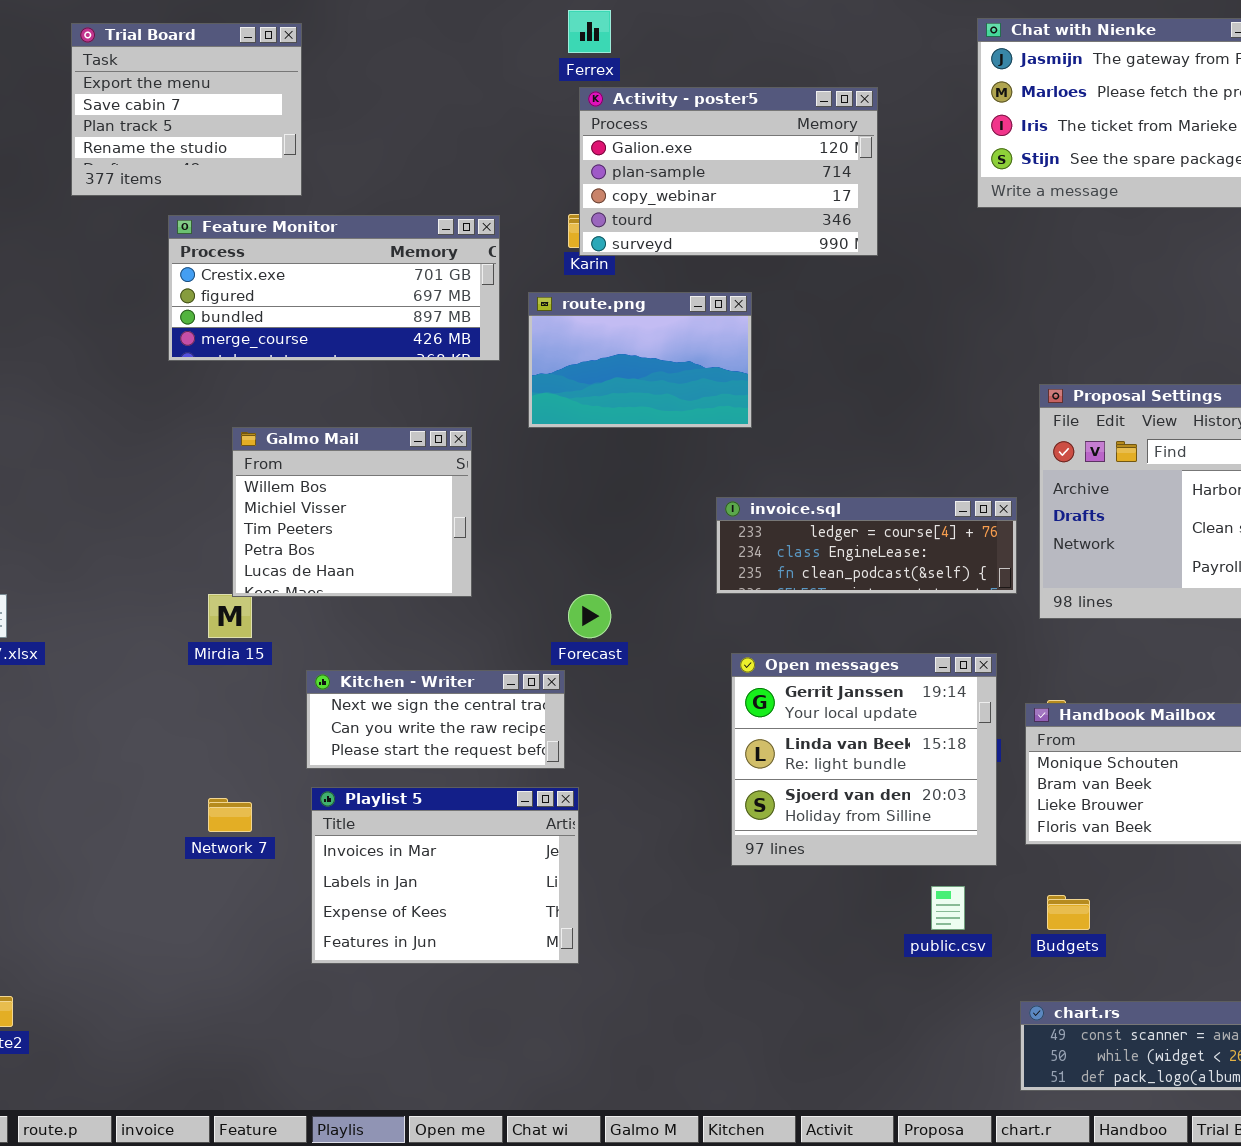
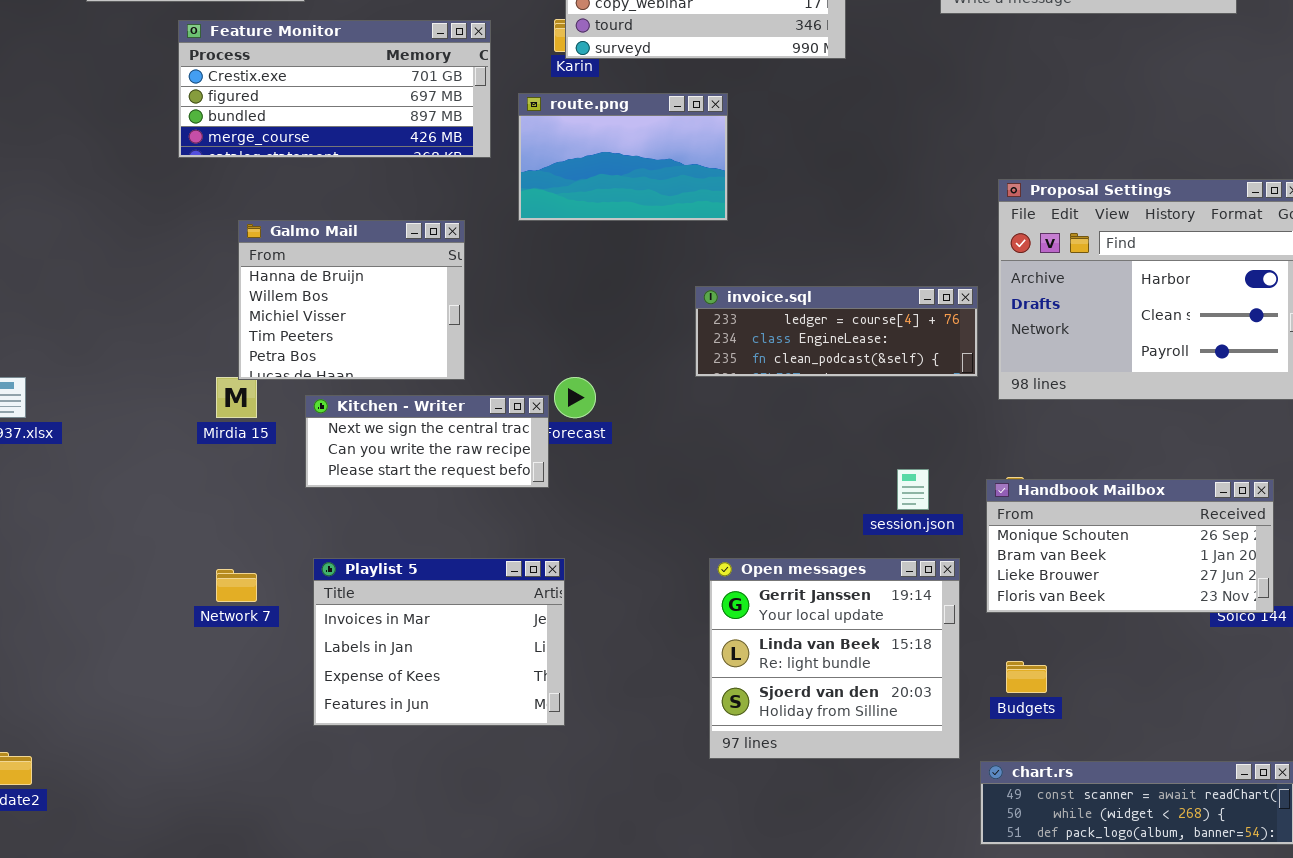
Galmo Mail: [232,427,472,597] -> [238,220,465,380], scrolled up 1 row
Open messages: [731,653,997,866] -> [709,558,960,759], moved
Kitchen - Writer: [306,670,565,769] -> [305,395,549,488], moved

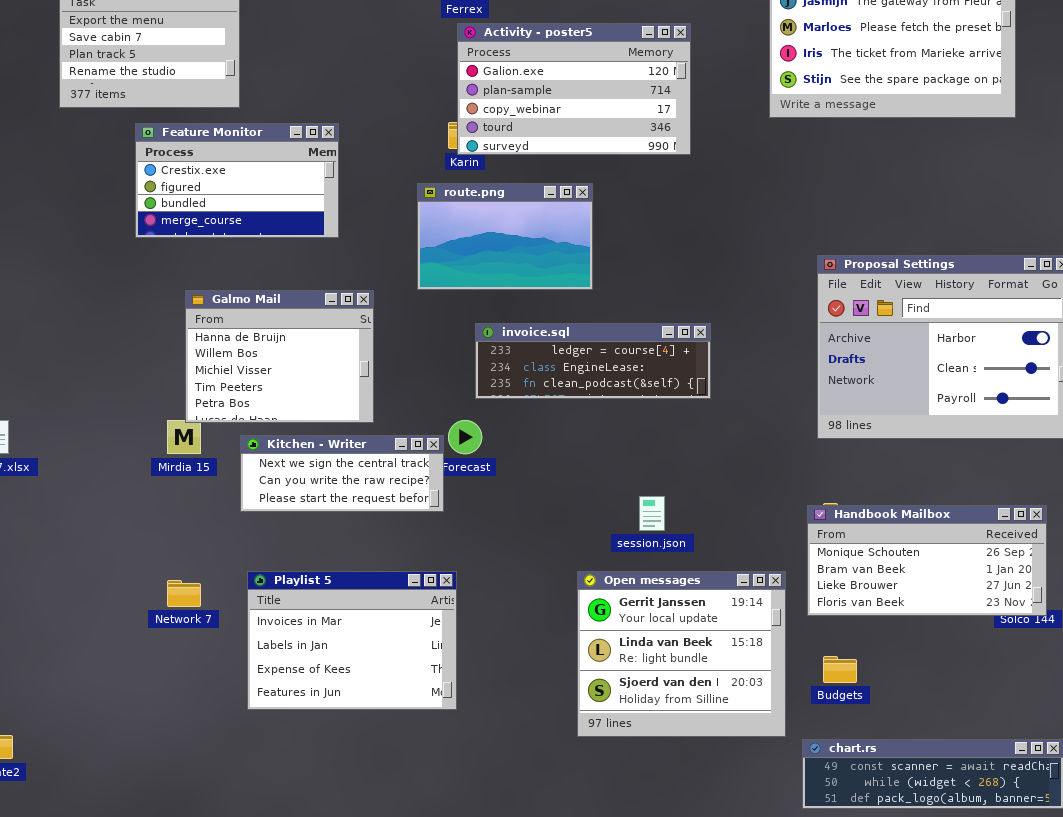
Feature Monitor: [178,20,491,158] -> [135,123,339,238], resized
invoice.sql: [695,286,978,377] -> [475,323,711,399], moved
session.json: [897,469,929,510] -> [639,496,665,531], moved

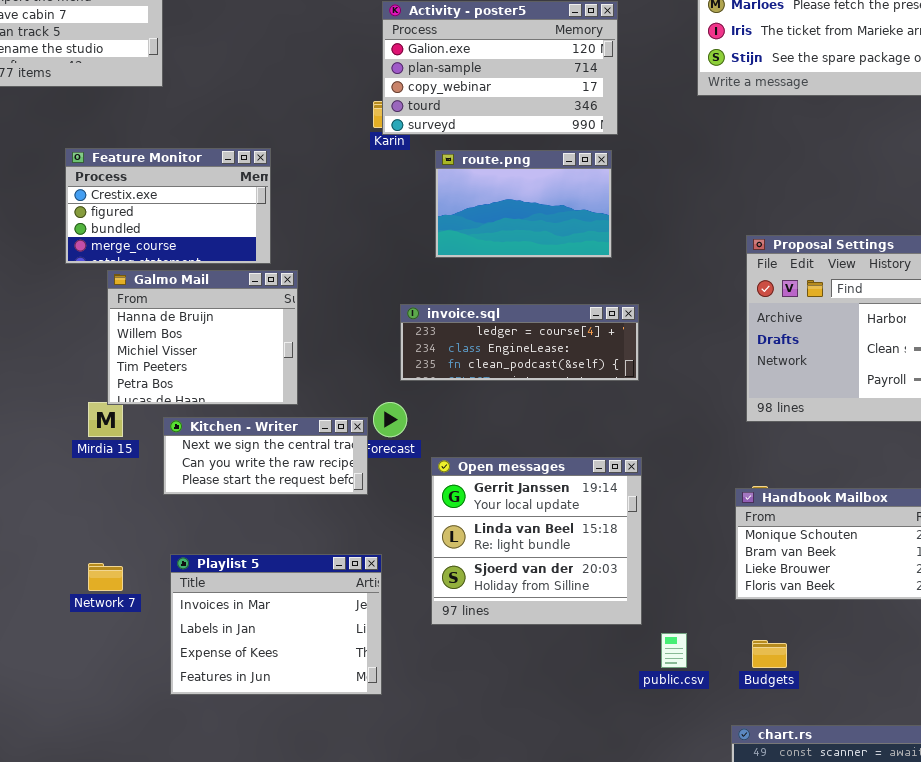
Feature Monitor: [135,123,339,238] -> [65,148,271,264], moved
route.png: [417,183,593,290] -> [435,150,612,258], moved
Open messages: [577,571,786,737] -> [431,457,642,625], moved

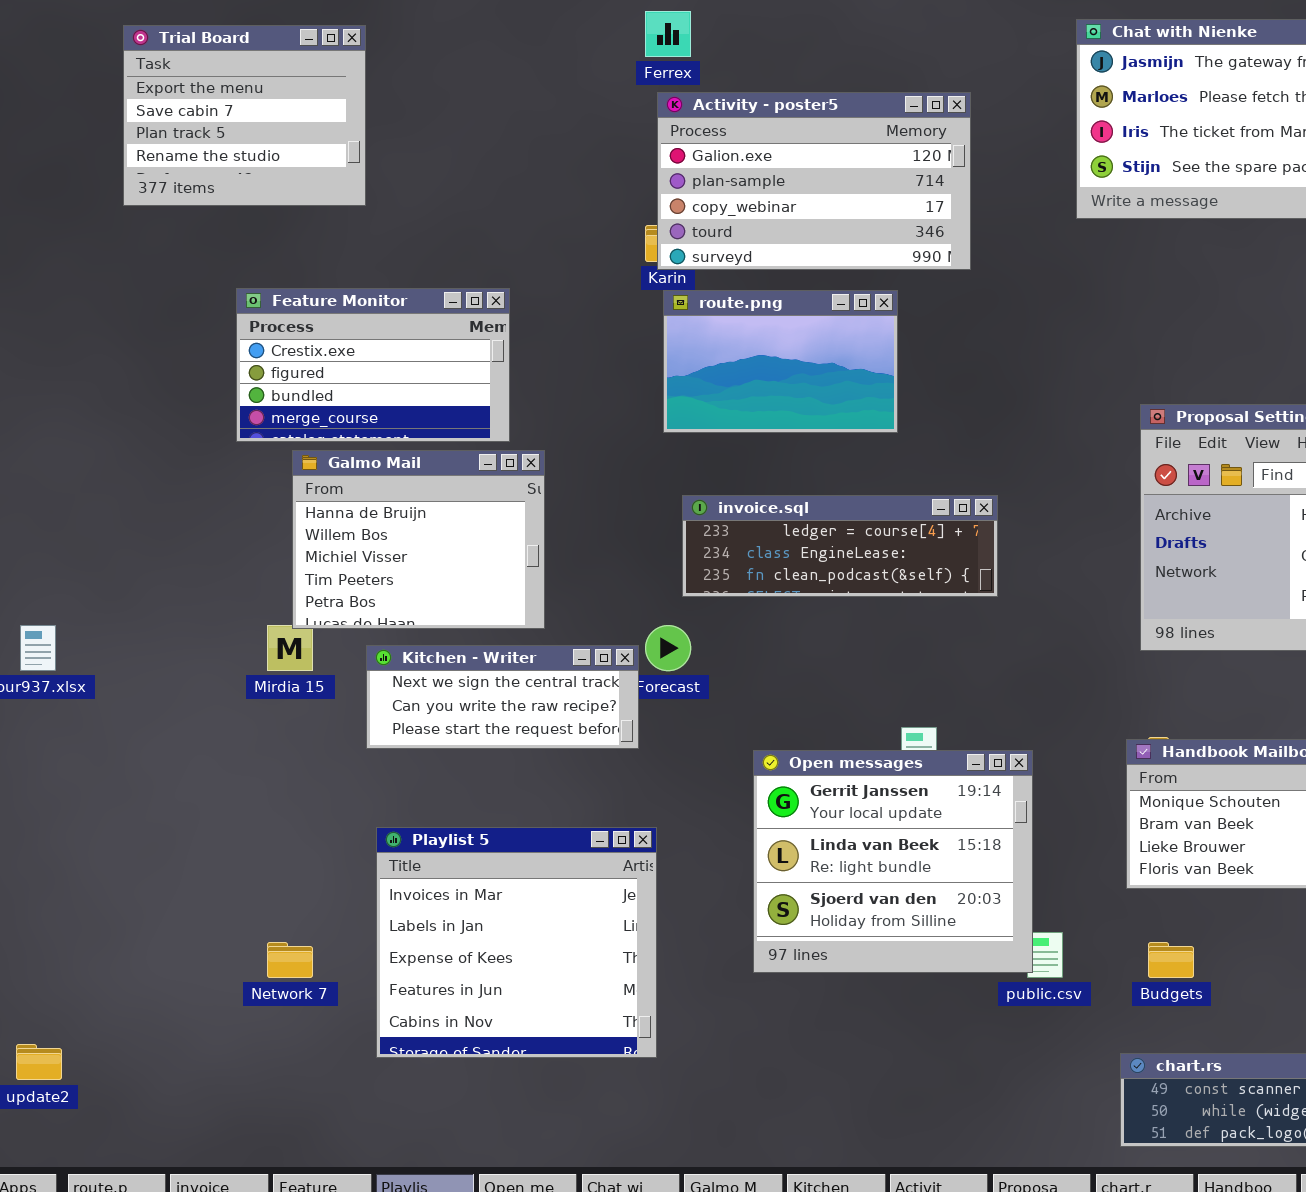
route.png: [435,150,612,258] -> [663,290,898,433], moved
Open messages: [431,457,642,625] -> [753,750,1033,973], moved
Playlist 5: [170,554,382,695] -> [376,827,657,1058], resized
Network 7: [88,563,123,591] -> [267,942,313,978], moved

